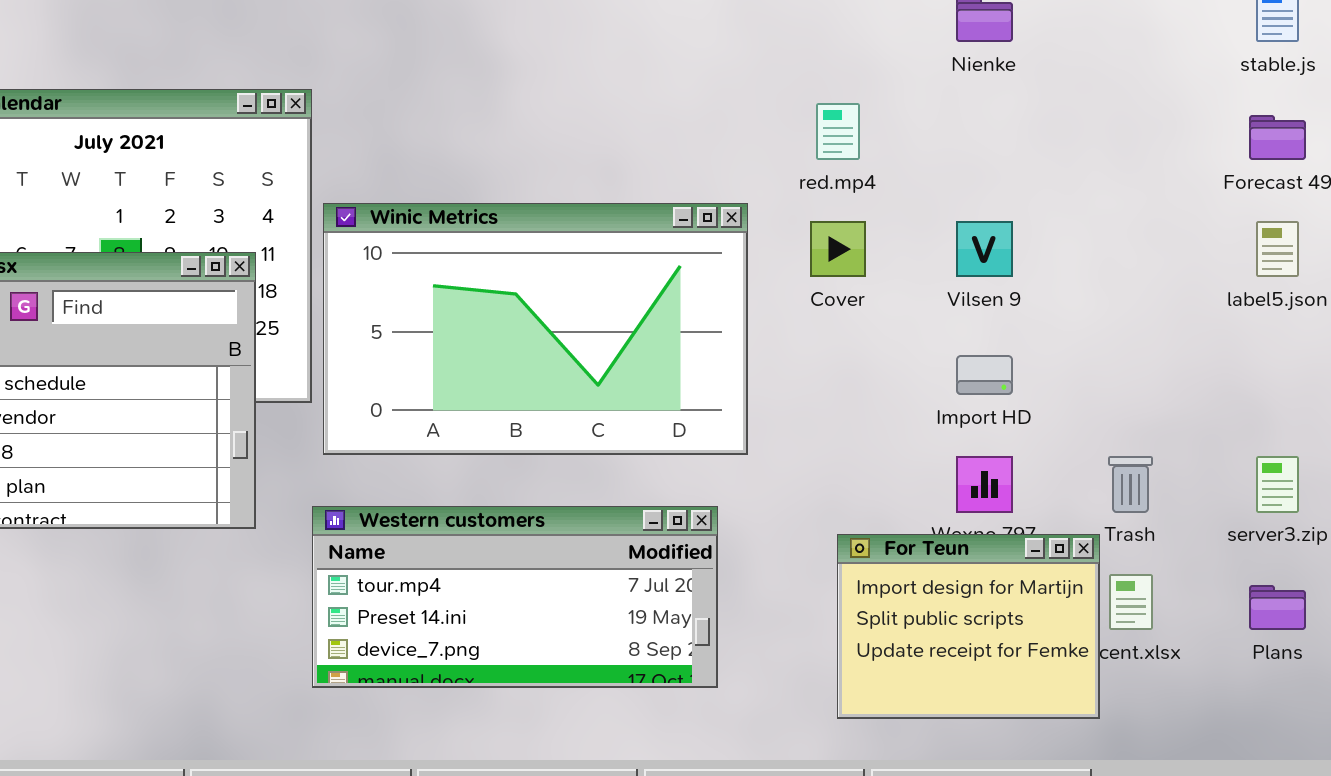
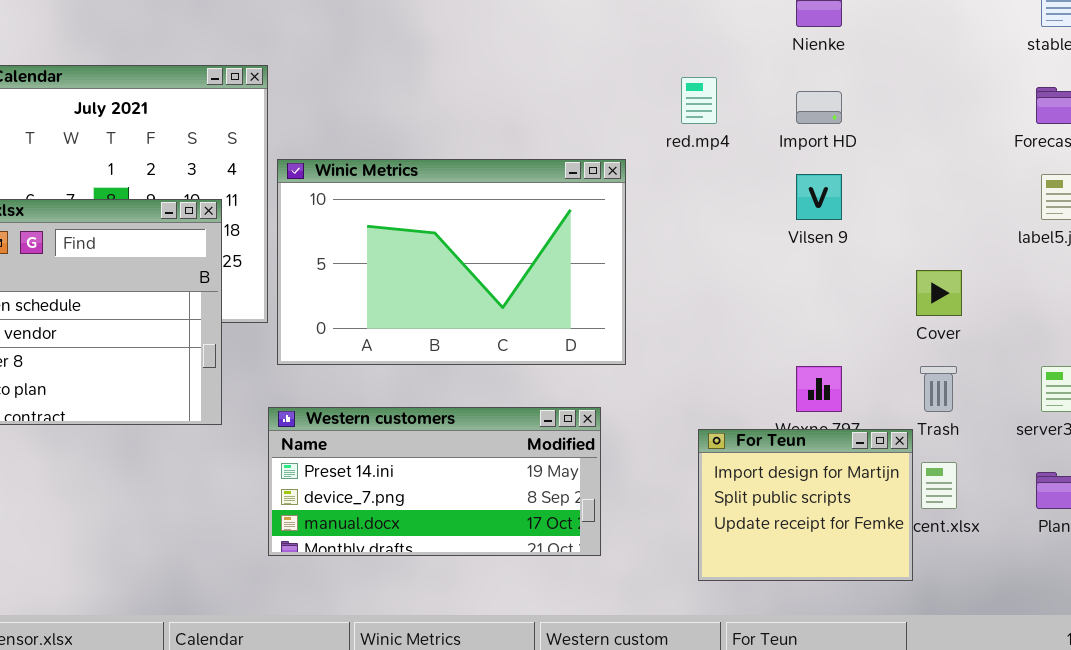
Cover: [810,221,866,277] -> [916,270,962,316], moved
Import HD: [956,355,1013,395] -> [796,91,842,124], moved
Western customers: [312,506,718,688] -> [268,407,601,556], scrolled down 1 row

